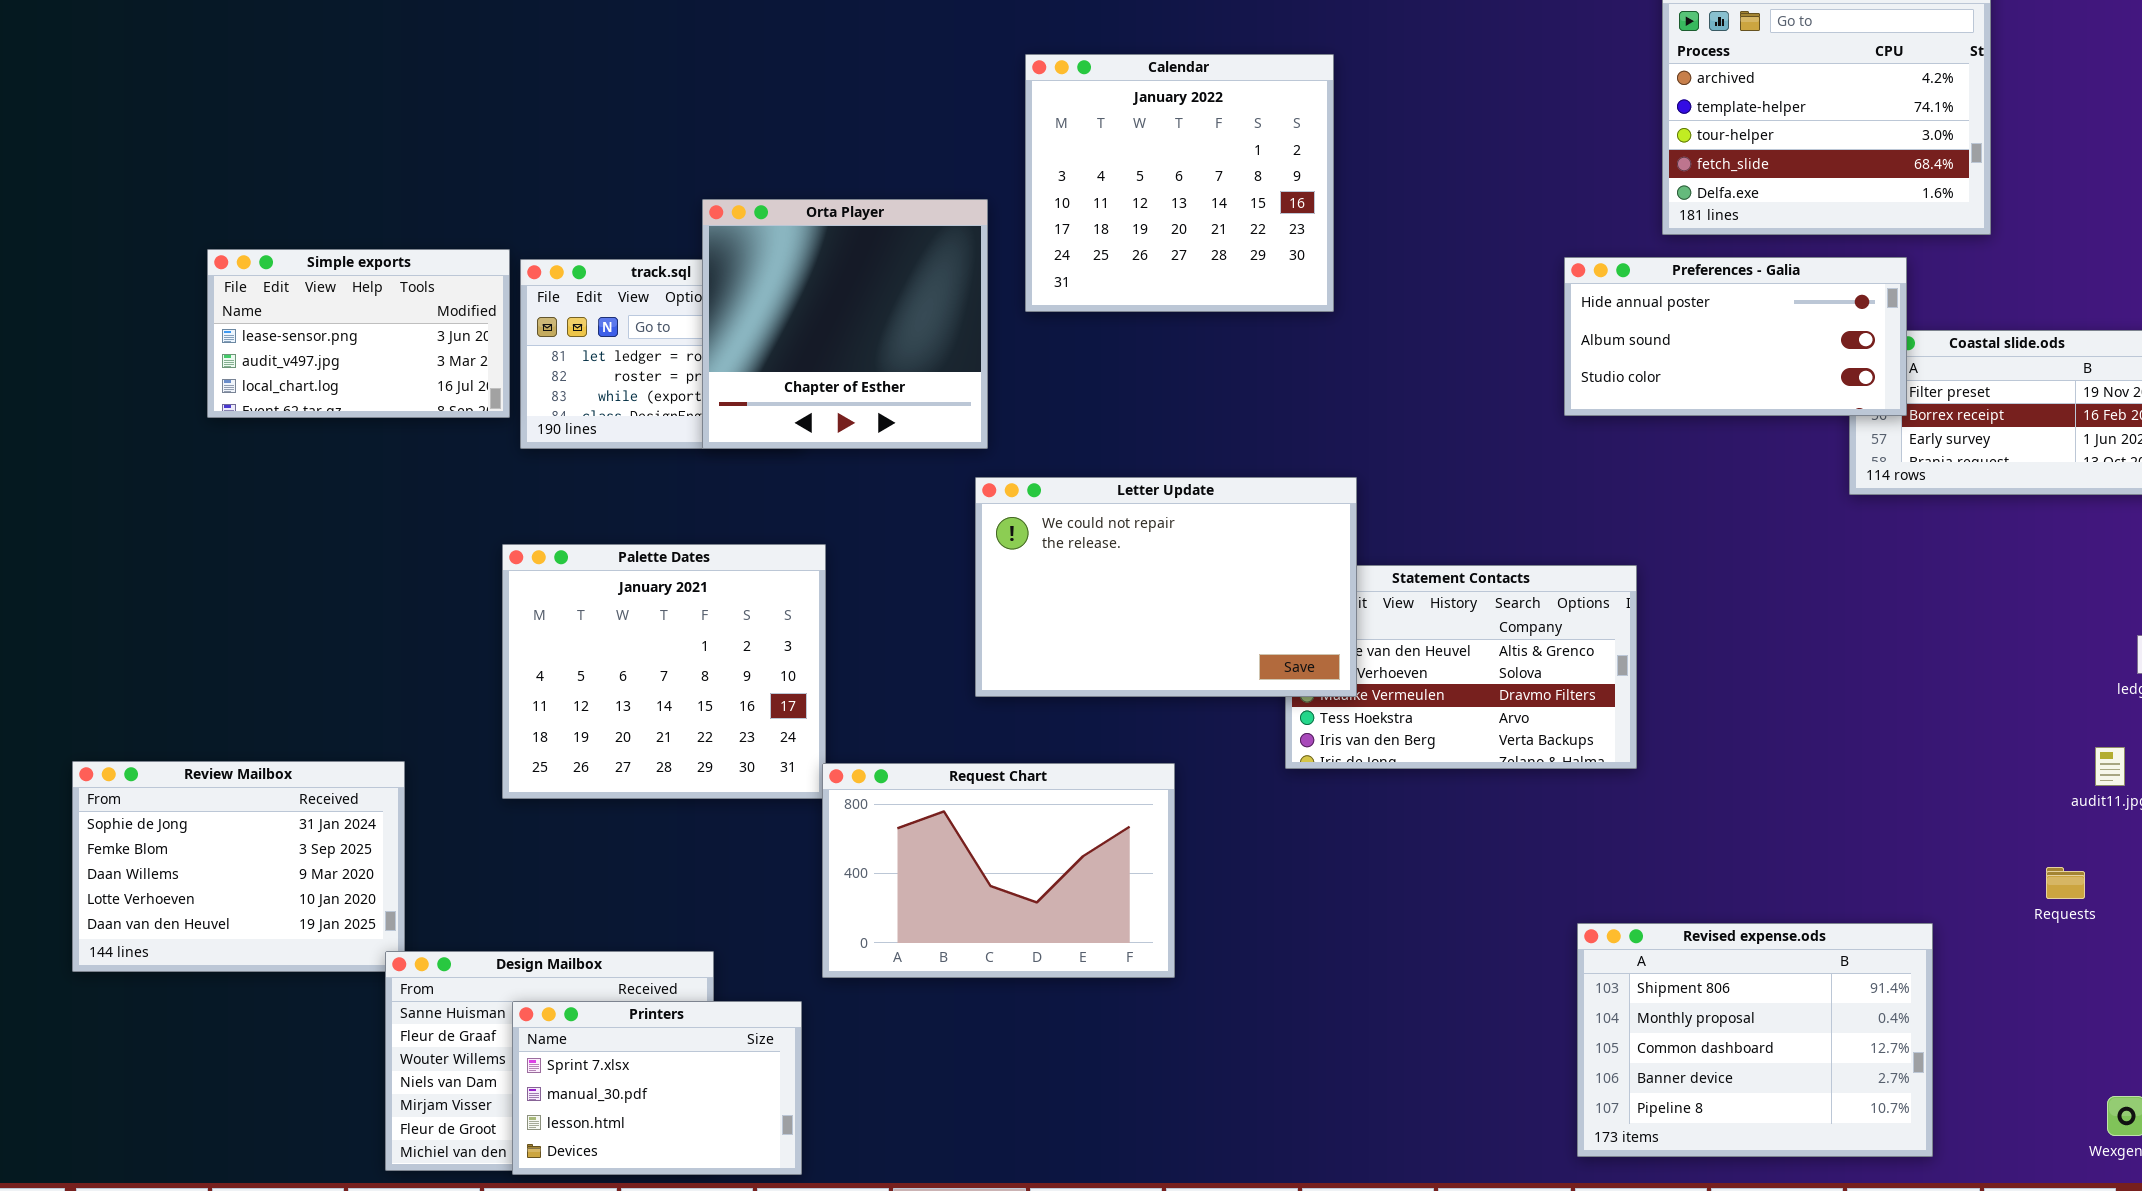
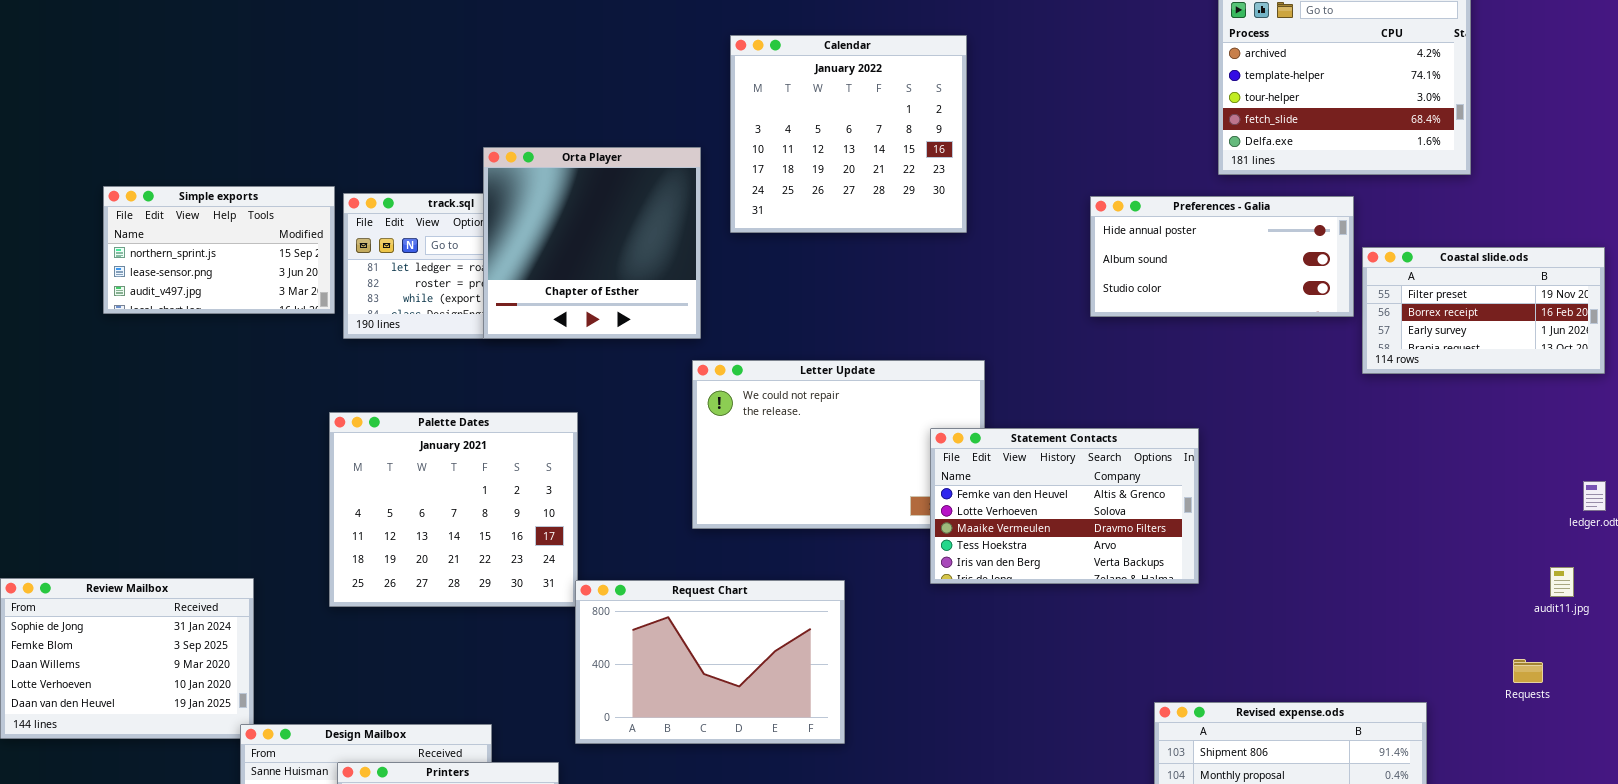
Simple exports: [207,249,510,418] -> [103,186,335,314], scrolled up 1 row
Preferences - Galia: [1564,257,1907,416] -> [1090,196,1354,317], moved
Statement Contacts: [1285,565,1637,769] -> [930,428,1199,584], raised

